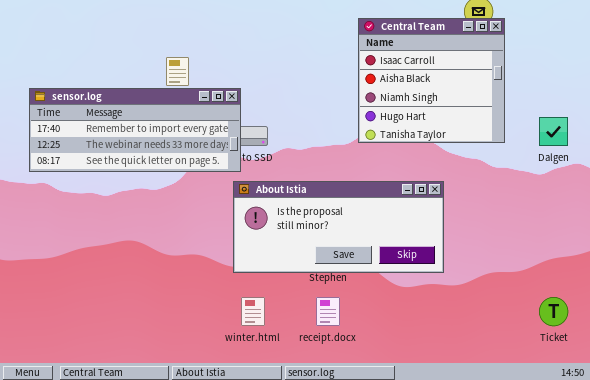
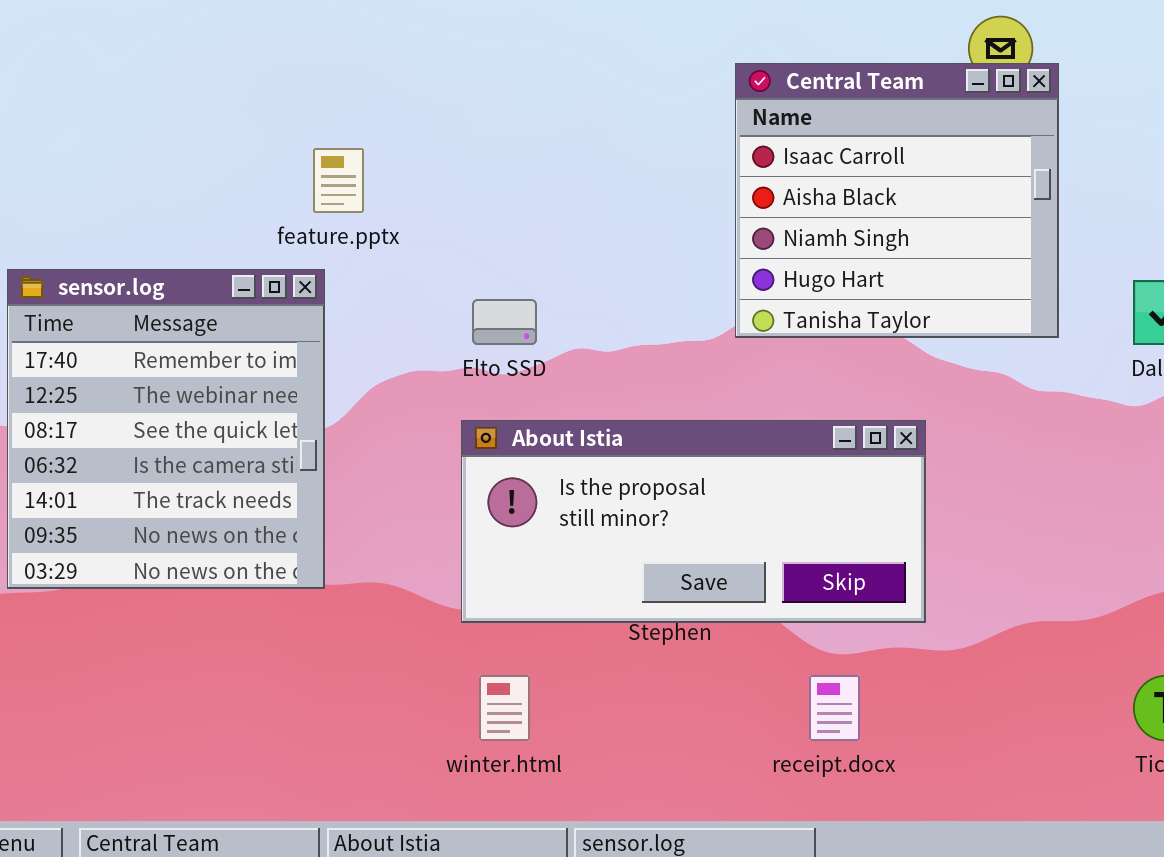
sensor.log: [29,88,241,172] -> [7,269,325,589], moved, resized
receipt.docx: [316,297,340,326] -> [809,675,860,741], moved

